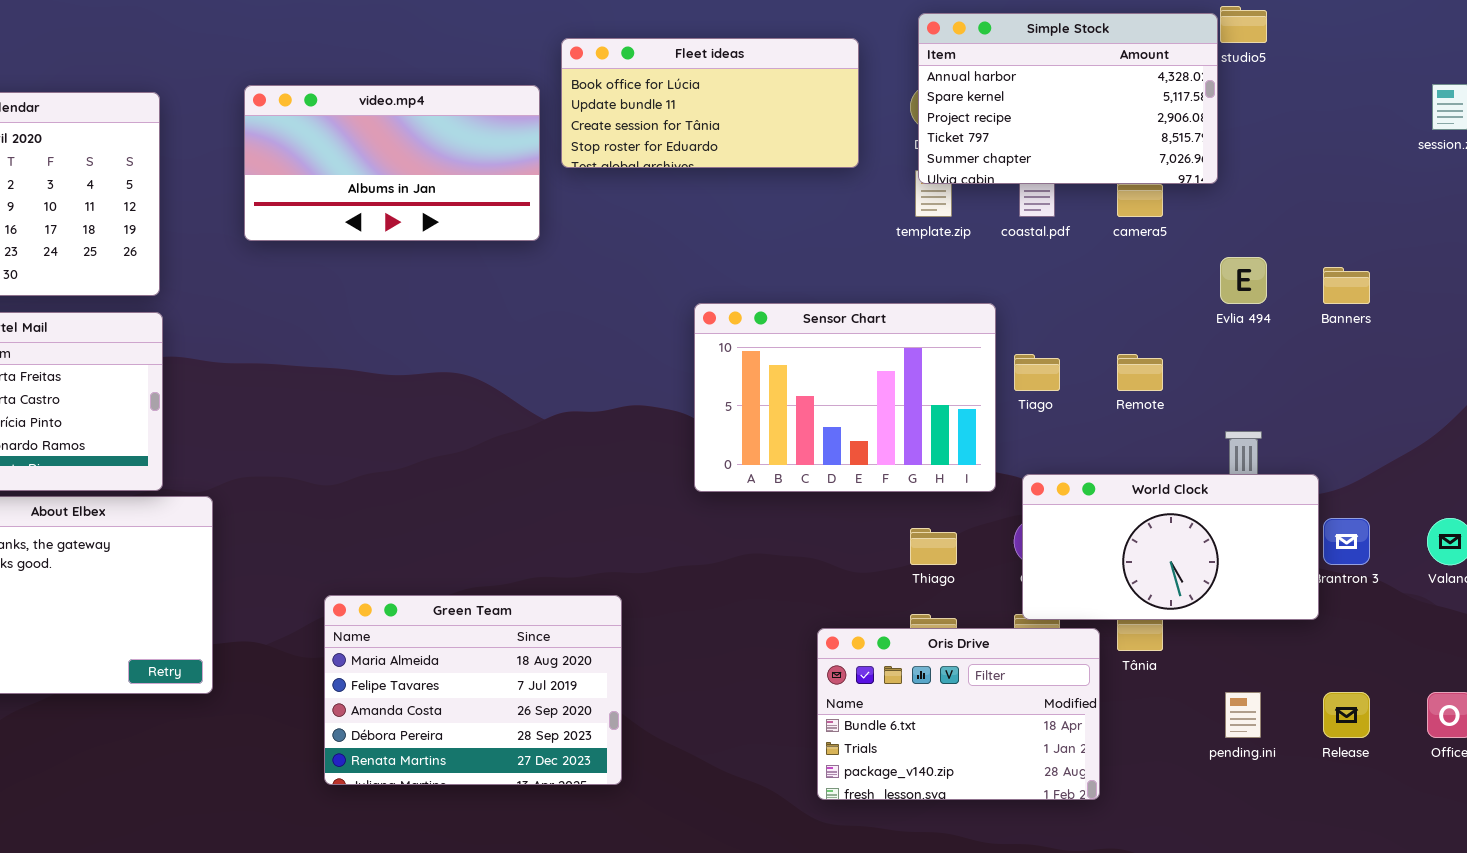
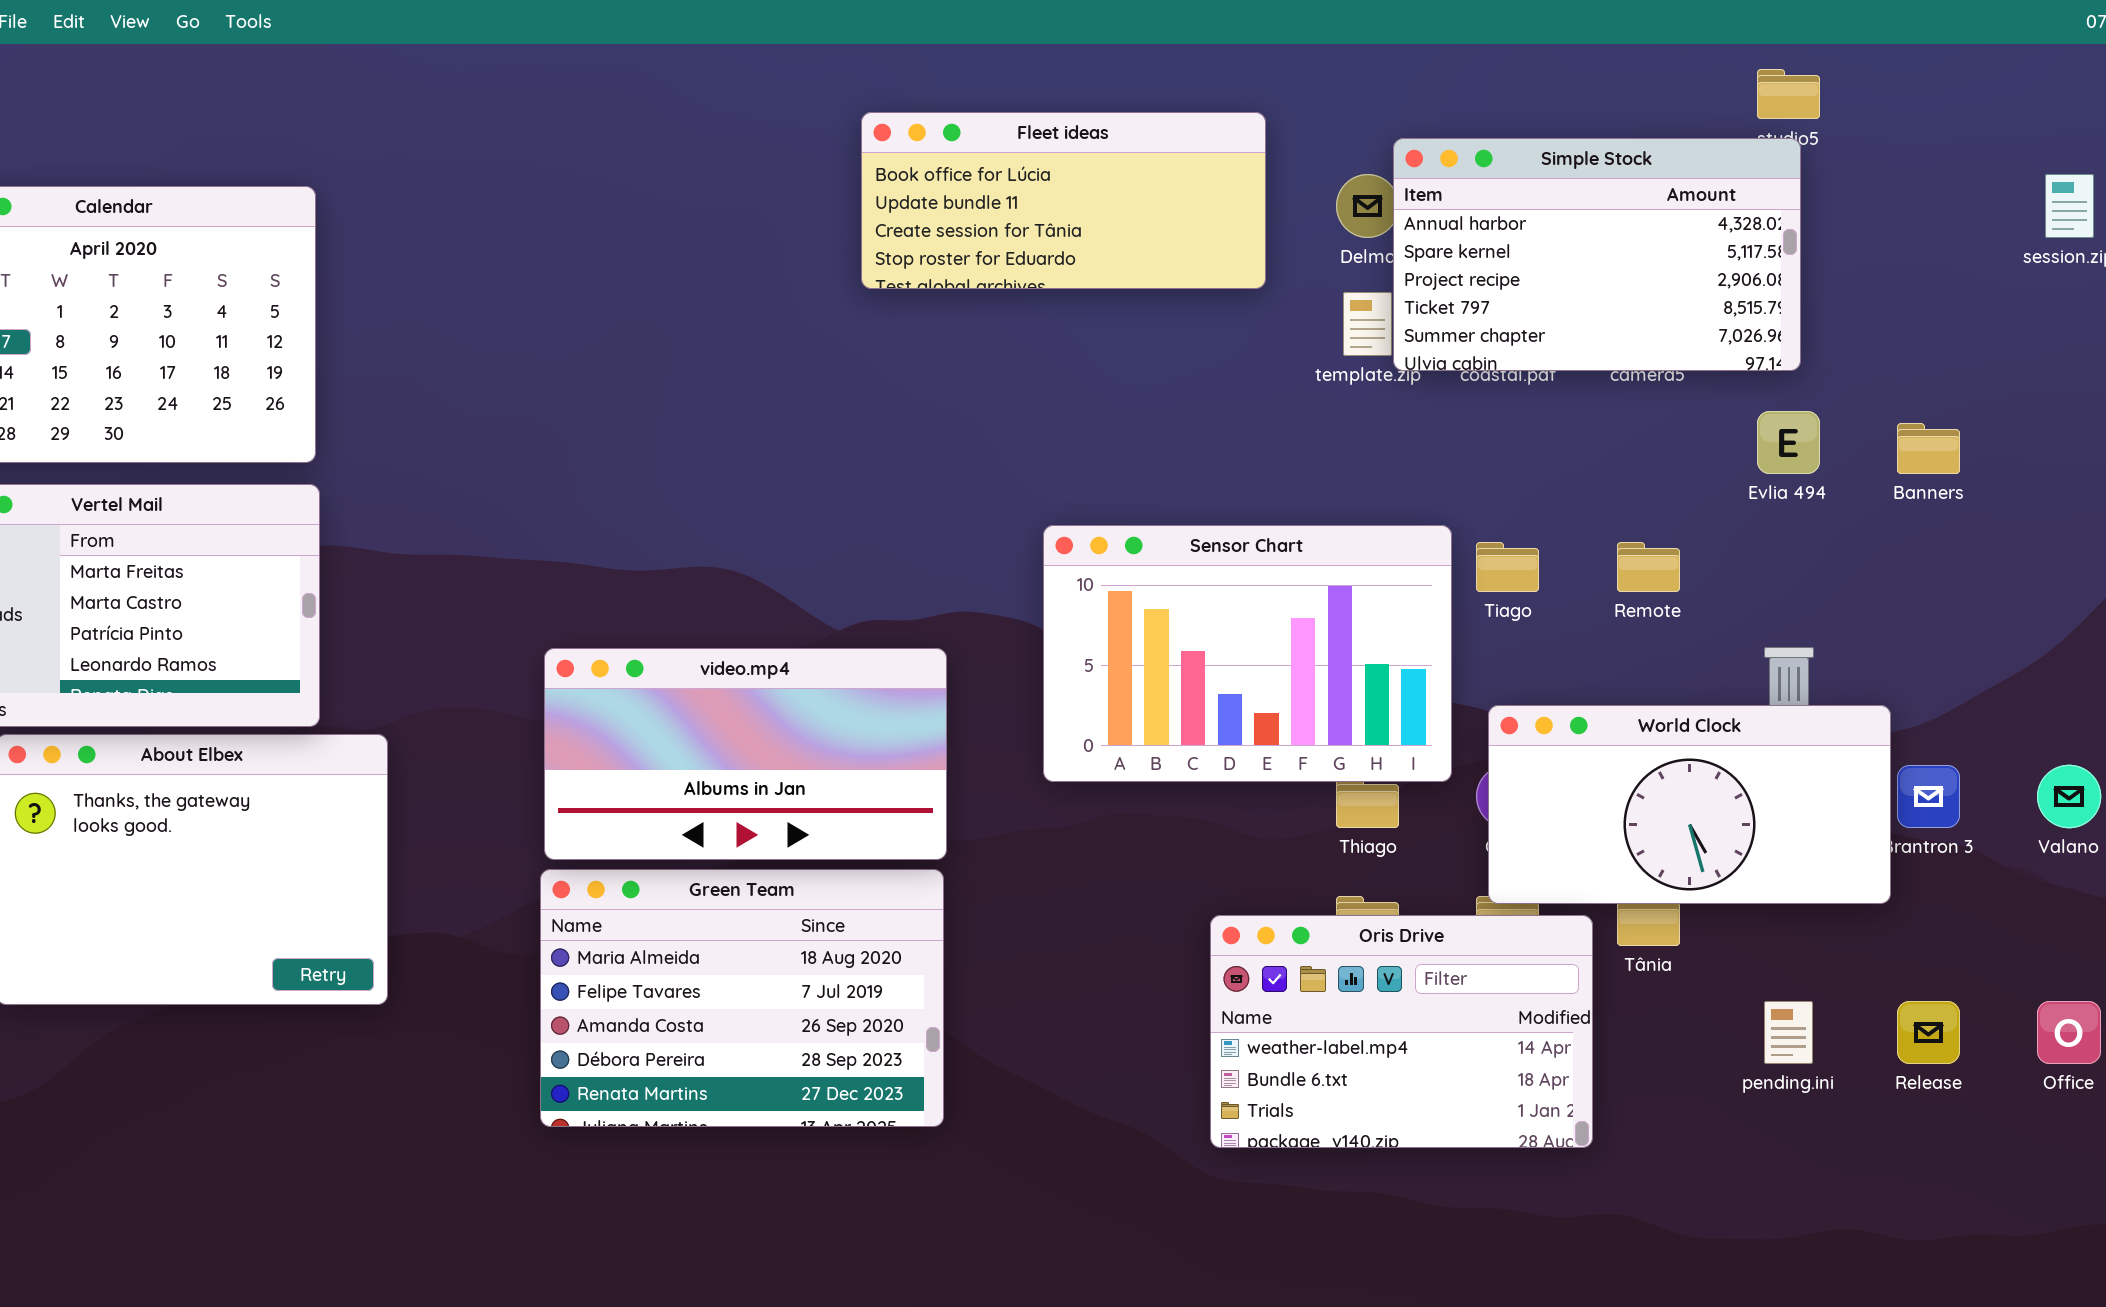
Simple Stock: [918,13,1218,184] -> [1393,138,1801,371], moved
video.mp4: [244,85,540,241] -> [544,648,947,860], moved
Sensor Chart: [694,303,996,492] -> [1043,525,1452,782], moved
Oris Drive: [817,628,1100,800] -> [1210,915,1593,1148], scrolled up 1 row

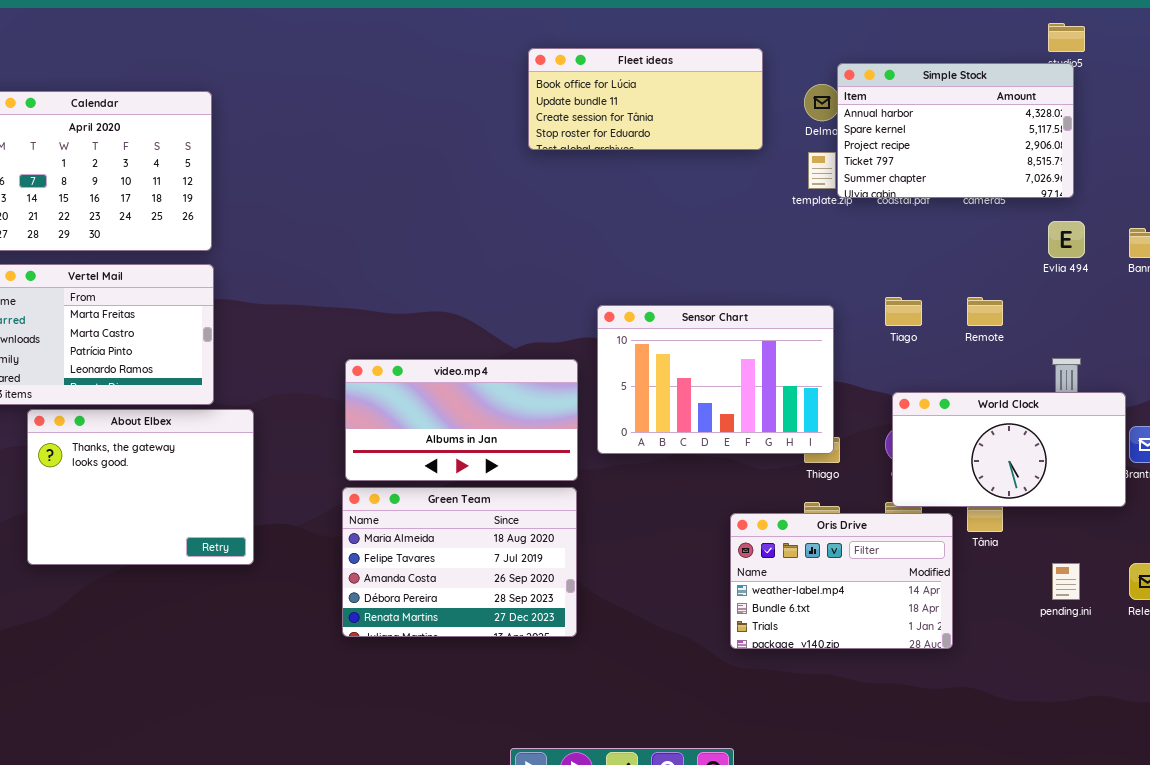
Sensor Chart: [1043,525,1452,782] -> [597,305,834,454], moved

